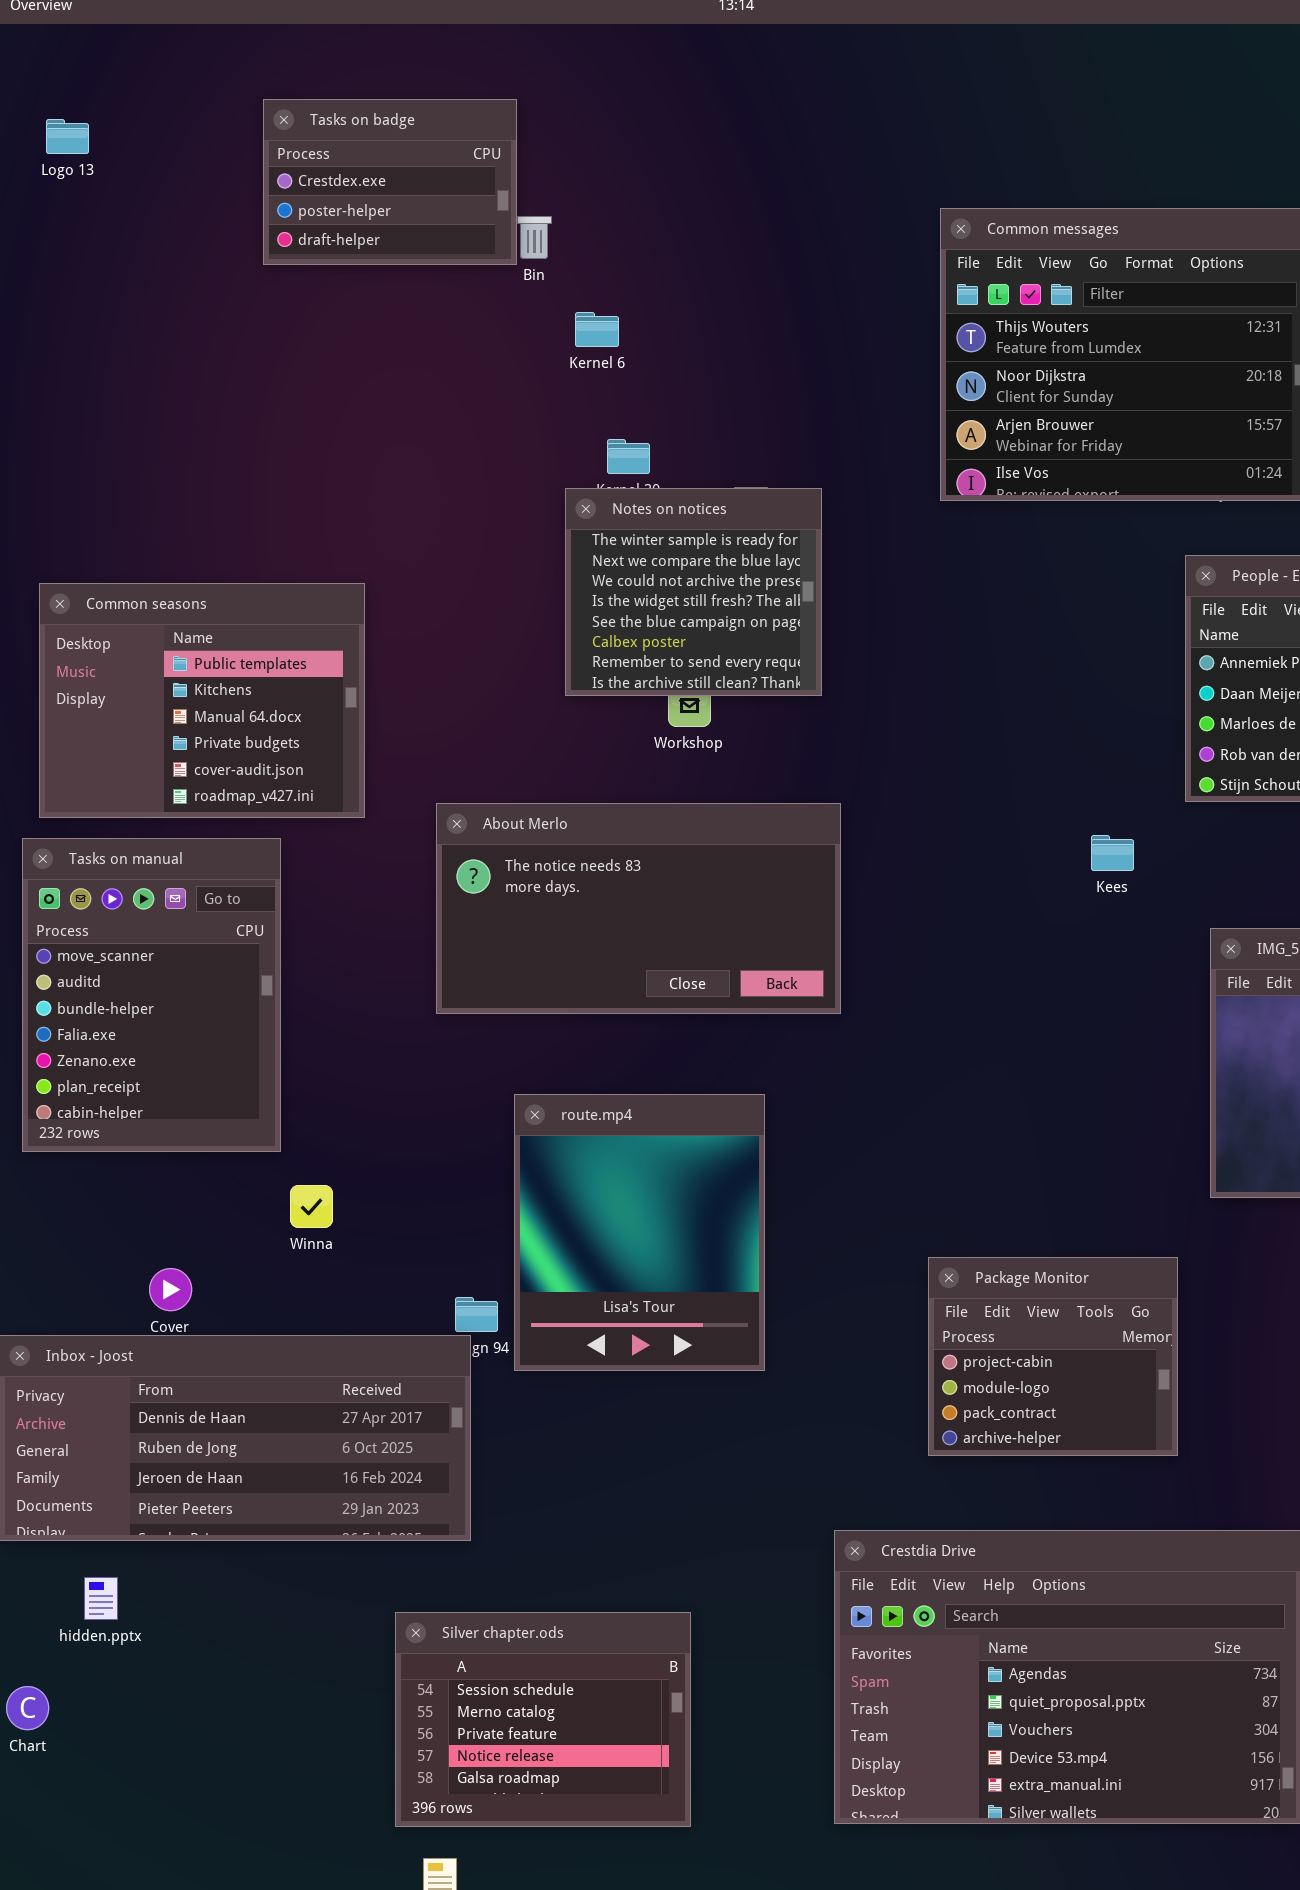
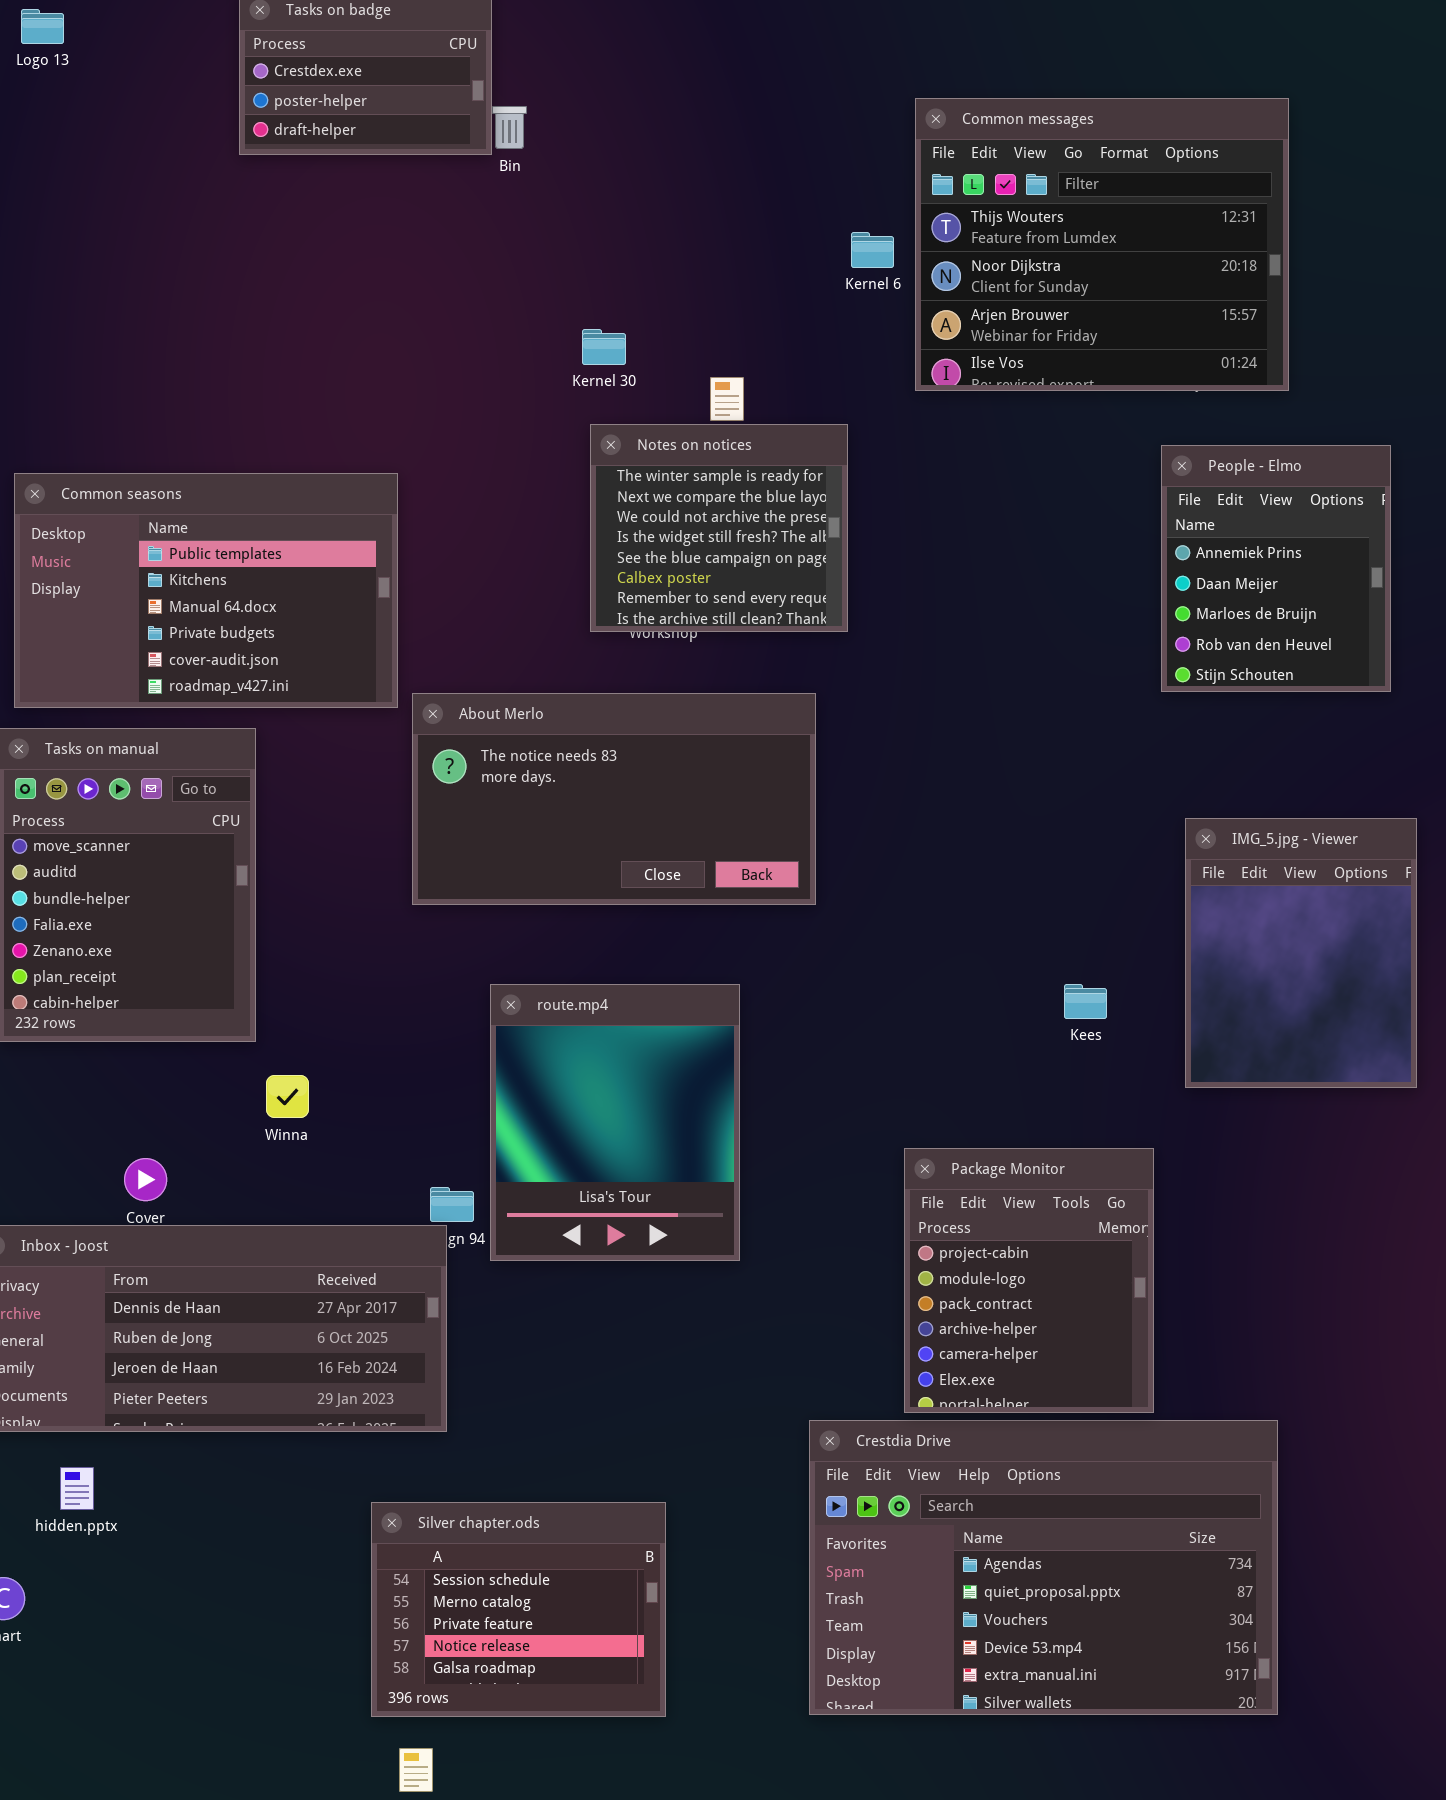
Kernel 6: [575,312,619,347] -> [851,232,894,268], moved
Notes on notices: [565,488,822,696] -> [590,424,848,632], moved
Common seasons: [39,583,365,818] -> [14,473,398,708], resized
Kees: [1091,835,1134,871] -> [1064,984,1107,1019], moved
Package Monitor: [928,1257,1178,1456] -> [904,1148,1154,1413], resized

